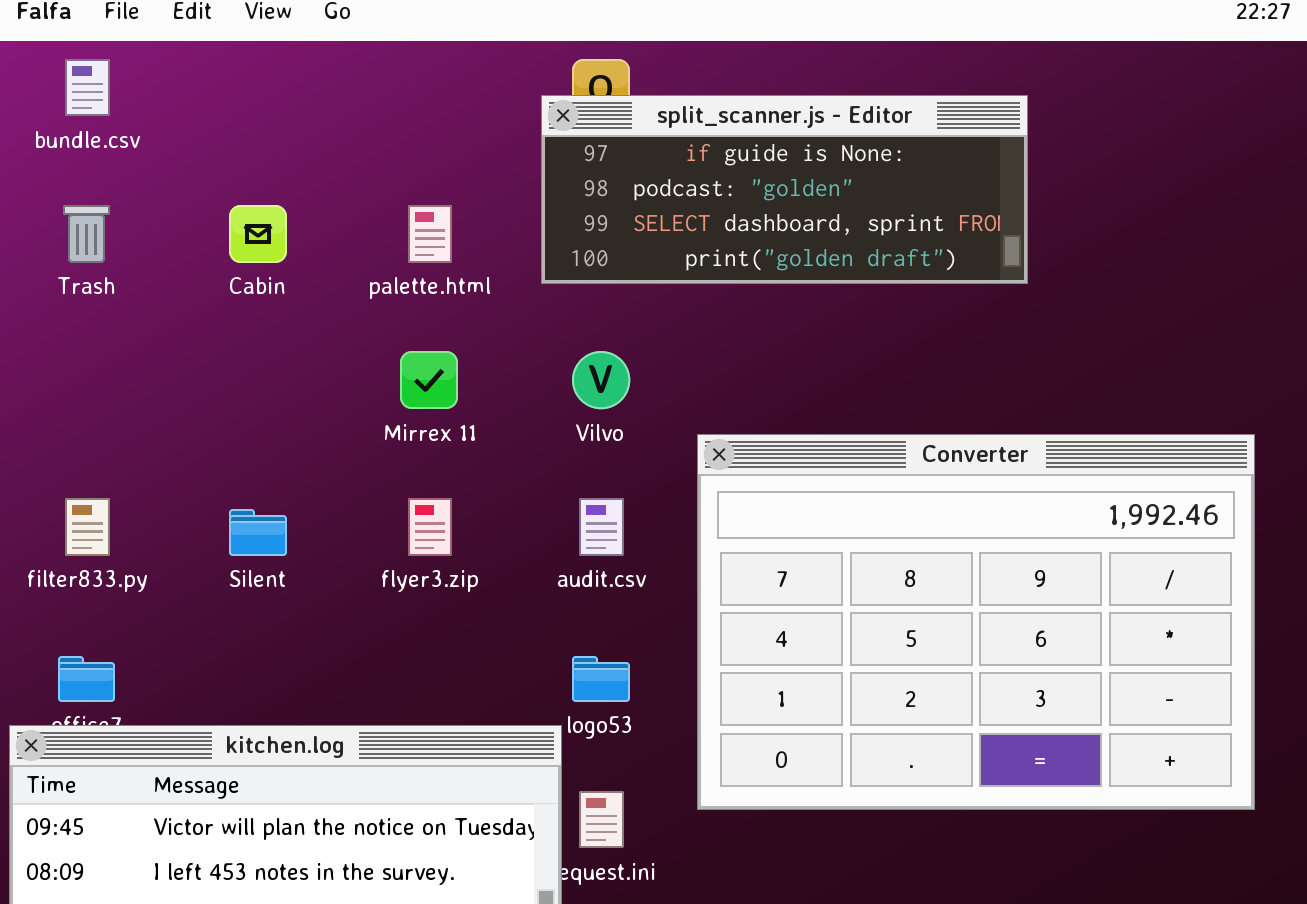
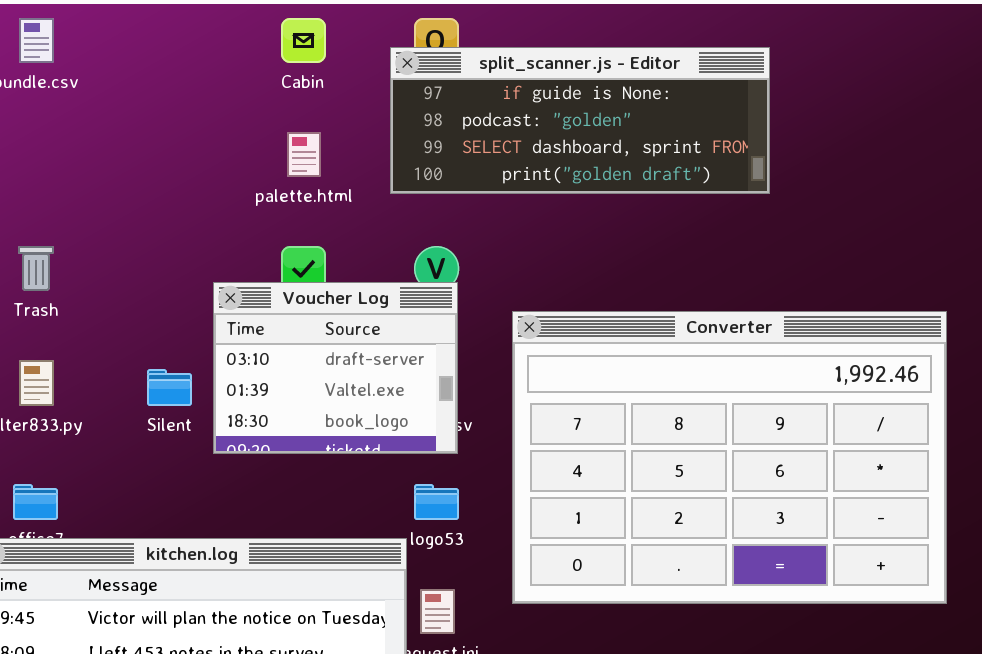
Trash: [63,205,110,263] -> [18,246,54,291], moved
Cabin: [229,205,287,263] -> [281,18,326,63], moved
Voucher Log: none -> [213,282,458,454], opened

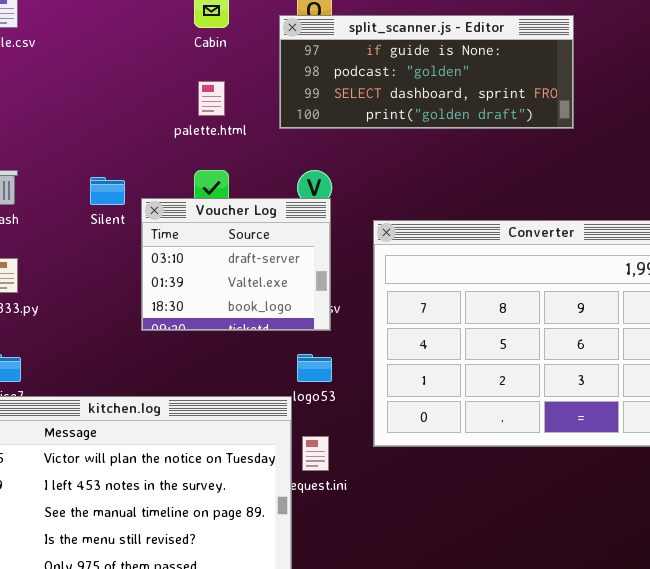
Silent: [147,369,192,406] -> [90,177,125,205], moved

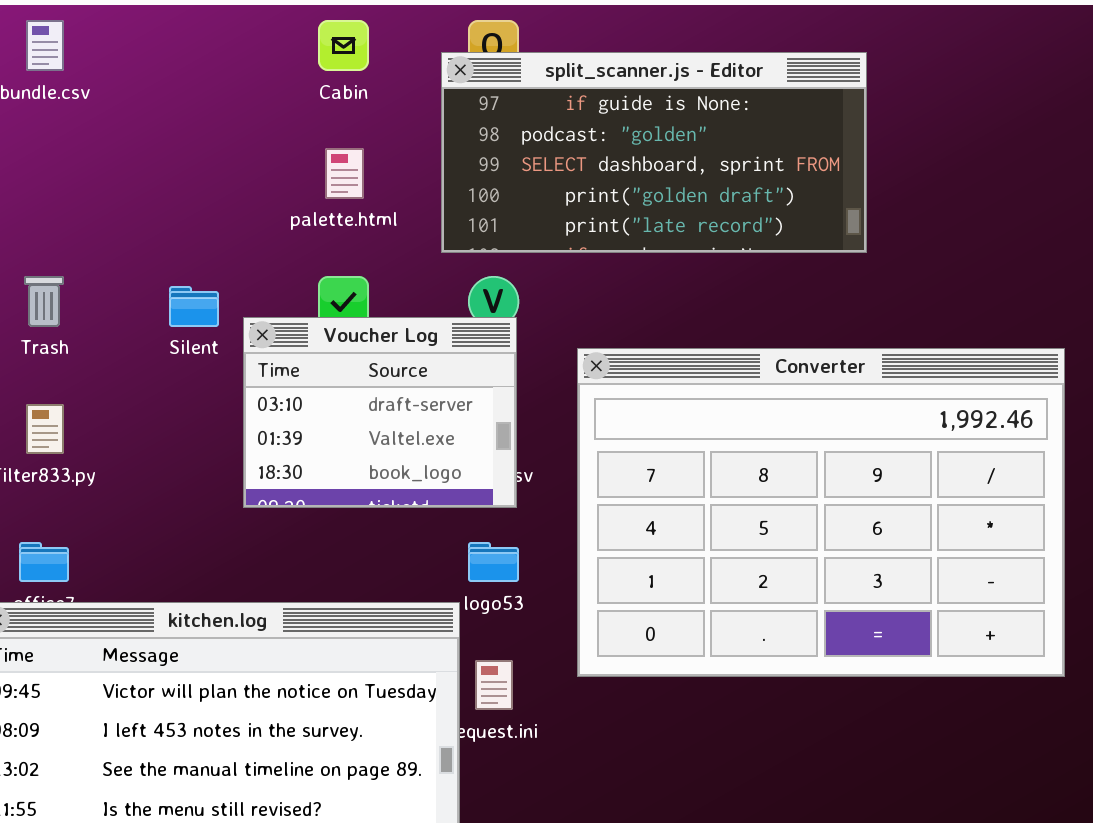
split_scanner.js - Editor: [279,15,574,129] -> [441,52,867,253], resized

